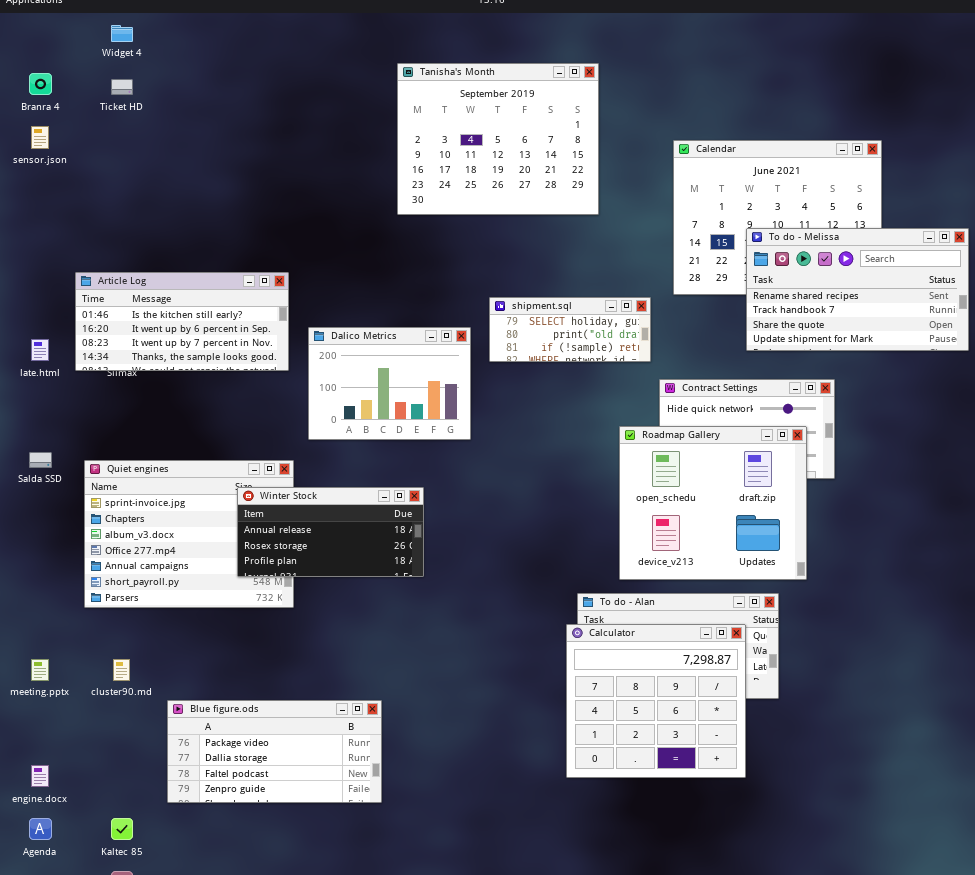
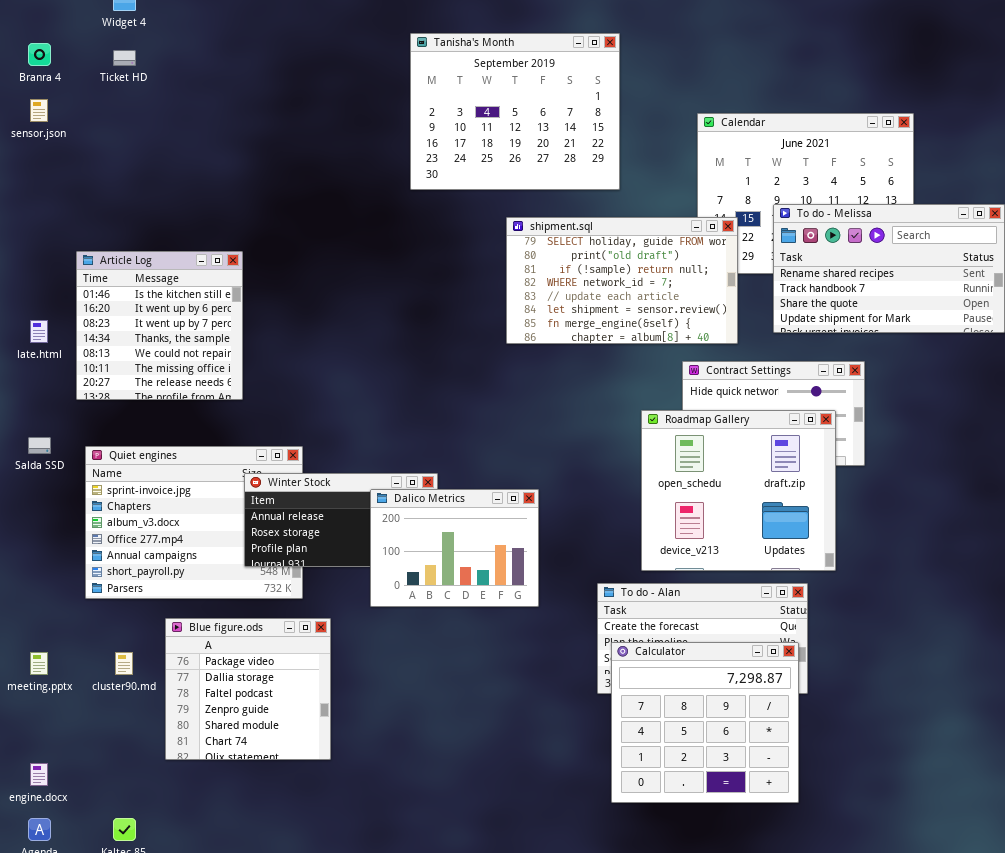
Article Log: [75,272,289,371] -> [76,251,243,400], resized
shipment.sql: [489,297,651,362] -> [506,217,738,344], resized
Dalico Metrics: [308,327,471,440] -> [370,489,539,607], moved
Calculator: [566,624,746,778] -> [611,642,799,803], moved
Blue figure.ods: [167,700,382,803] -> [165,618,331,760], moved, resized

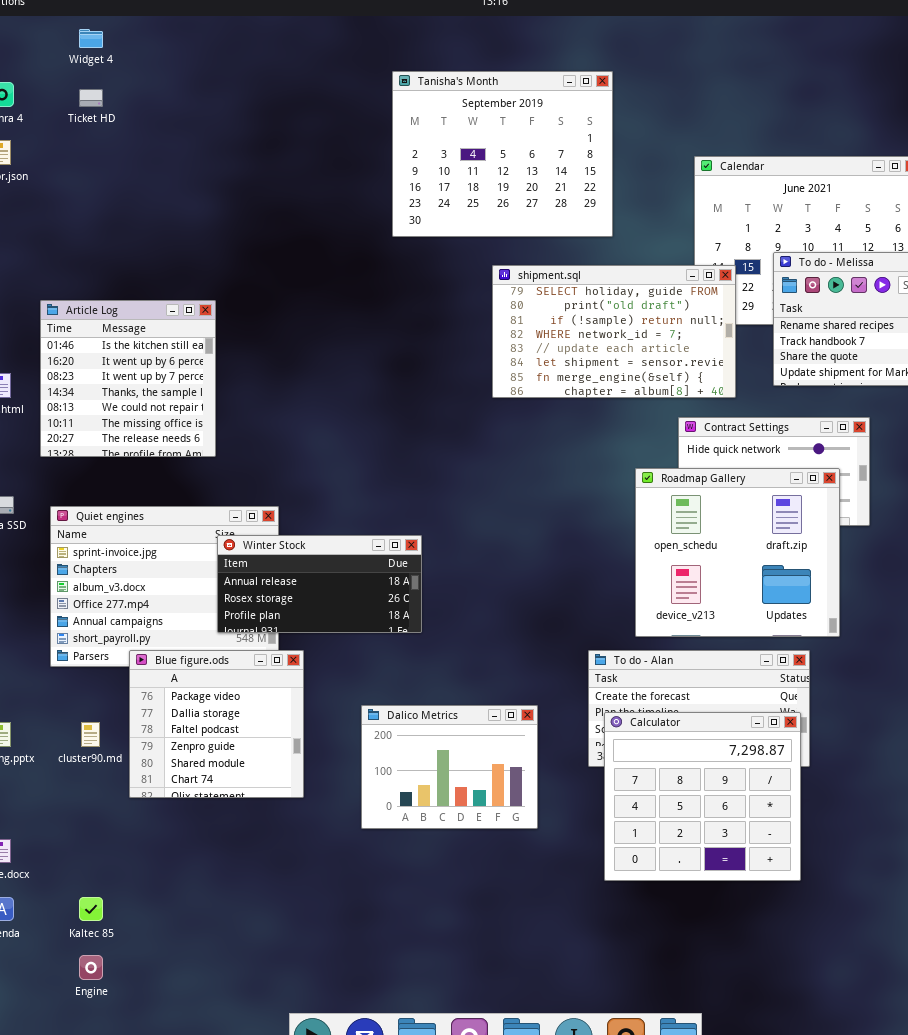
Dalico Metrics: [370,489,539,607] -> [361,705,538,829], moved
Blue figure.ods: [165,618,331,760] -> [129,650,304,798], moved

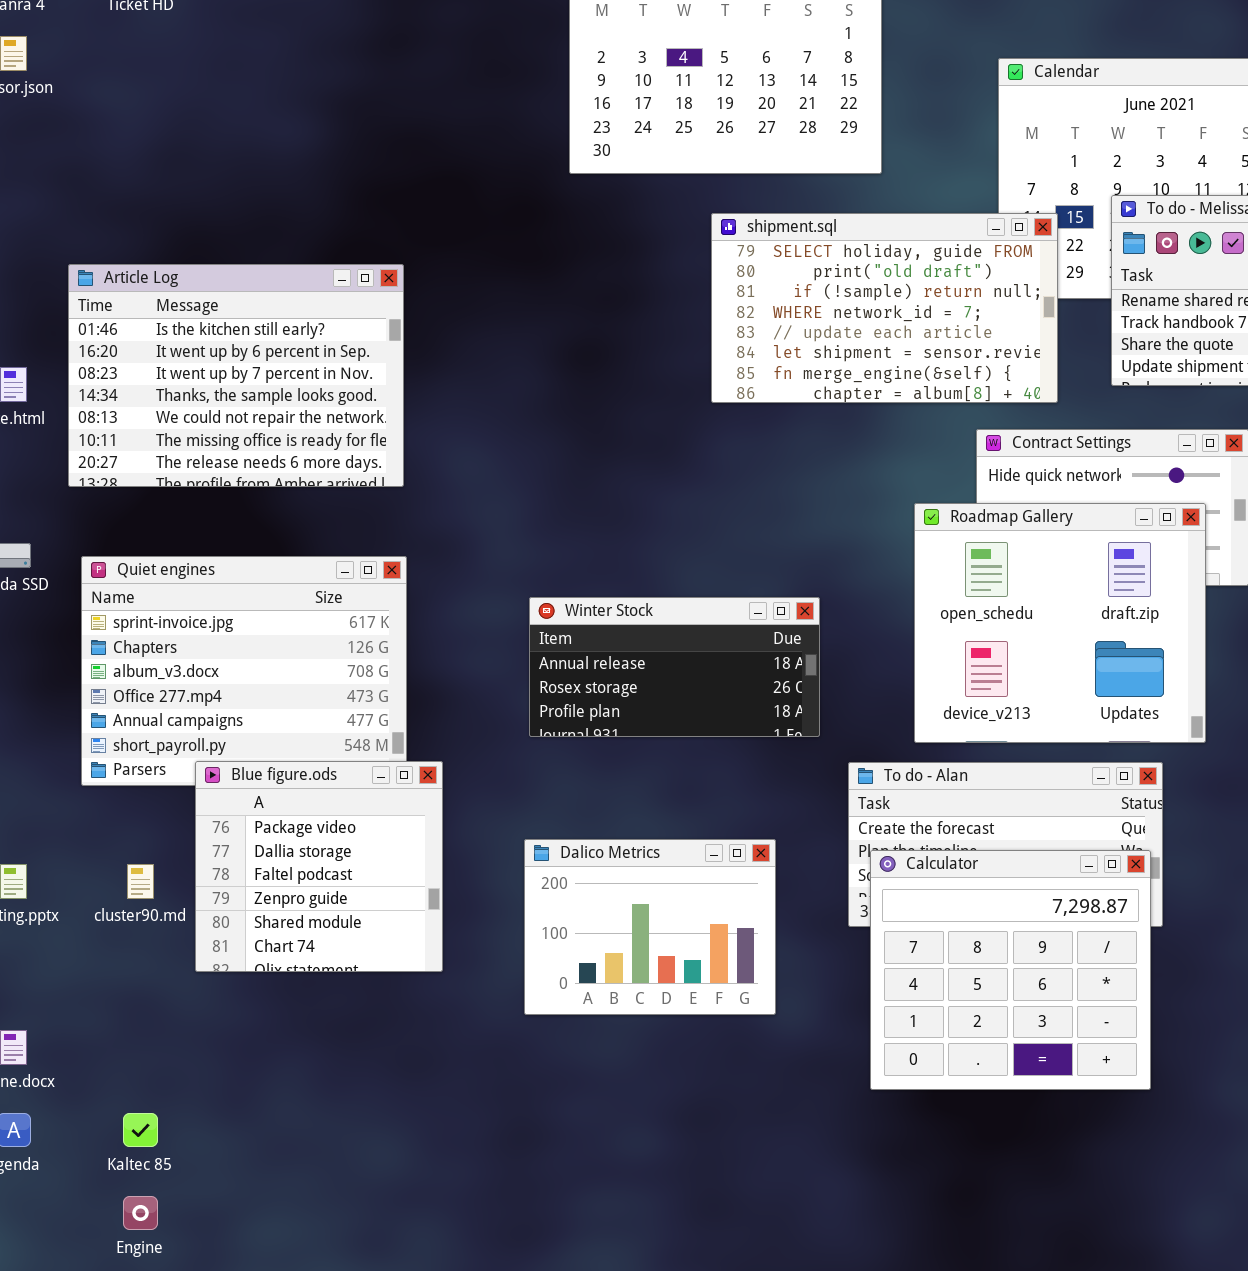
Article Log: [40,300,216,457] -> [68,264,404,487], resized
Winter Stock: [217,535,422,633] -> [529,597,820,737], moved

